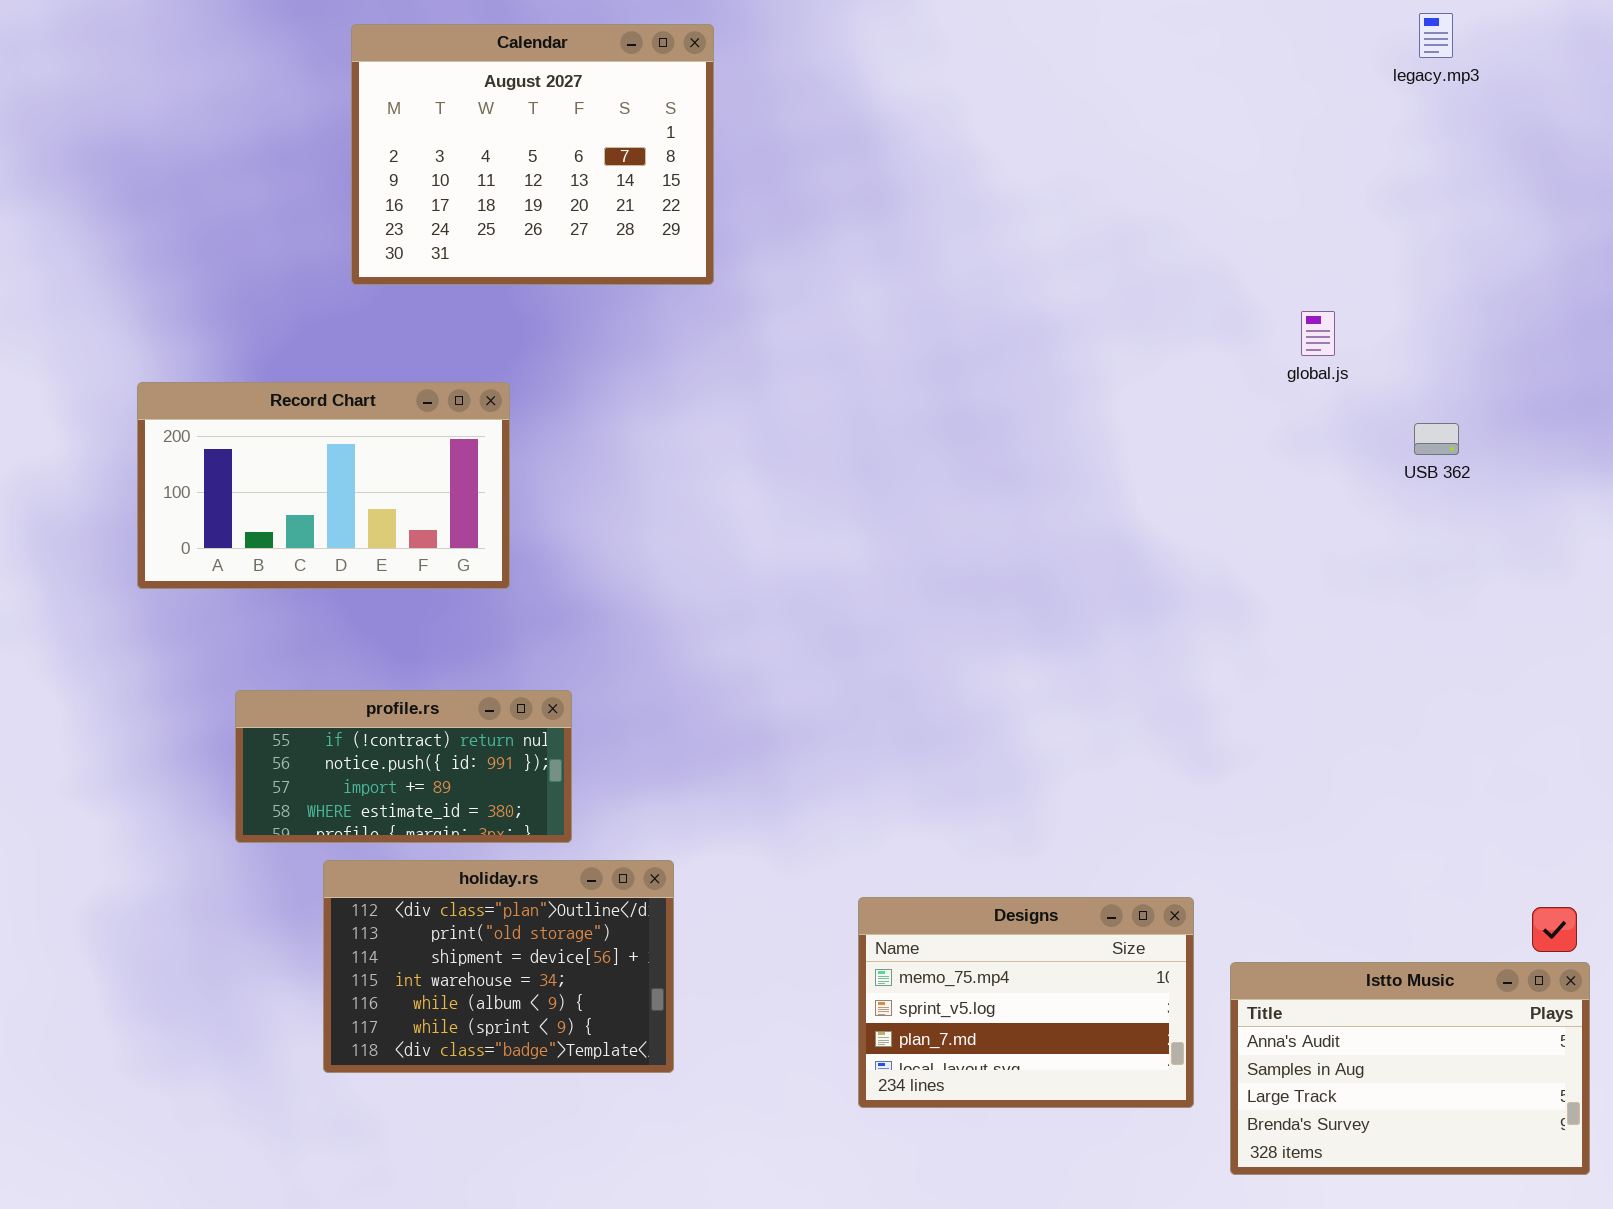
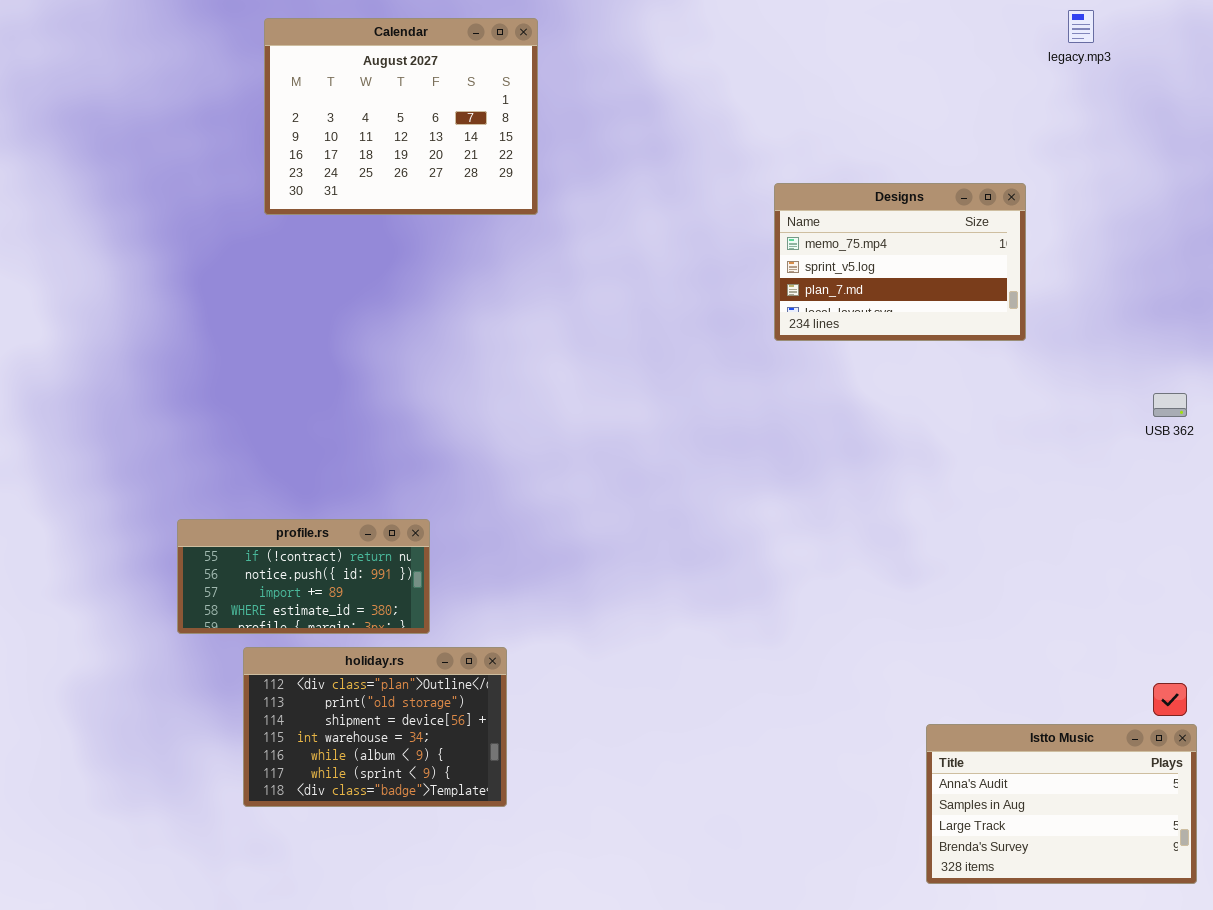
Record Chart: [137,382,510,589] -> none, closed
USB 362: [1414,423,1459,455] -> [1153,393,1187,417], moved
Designs: [858,897,1194,1108] -> [774,183,1026,341], moved

